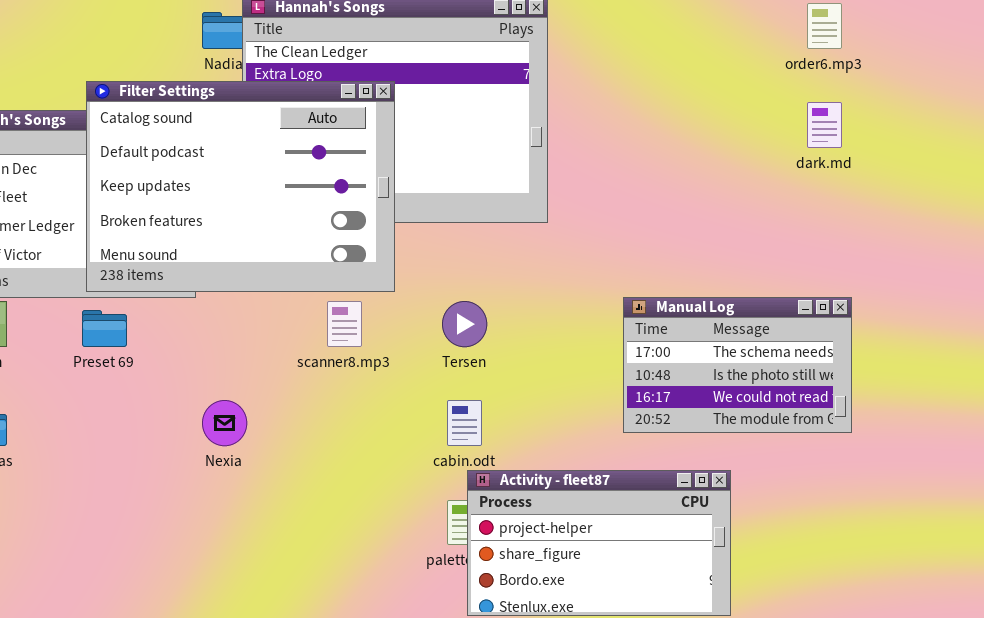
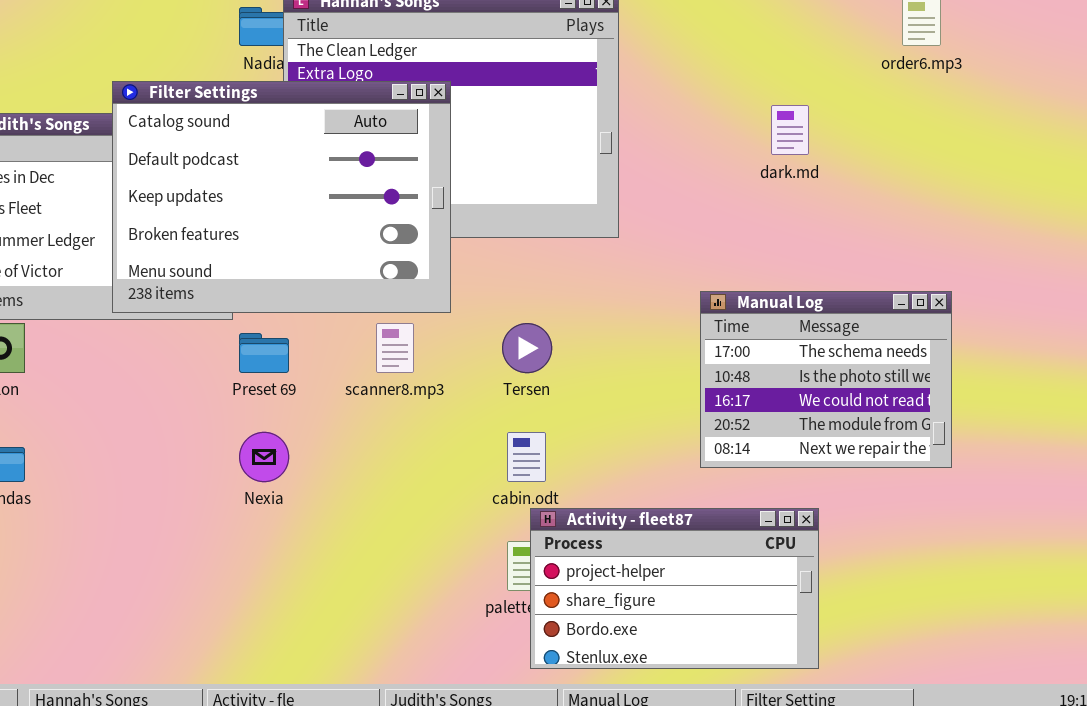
dark.md: [807,102,842,148] -> [771,105,809,155], moved
Manual Log: [623,297,852,433] -> [700,291,952,468], resized
Preset 69: [82,310,127,347] -> [239,333,289,373], moved

